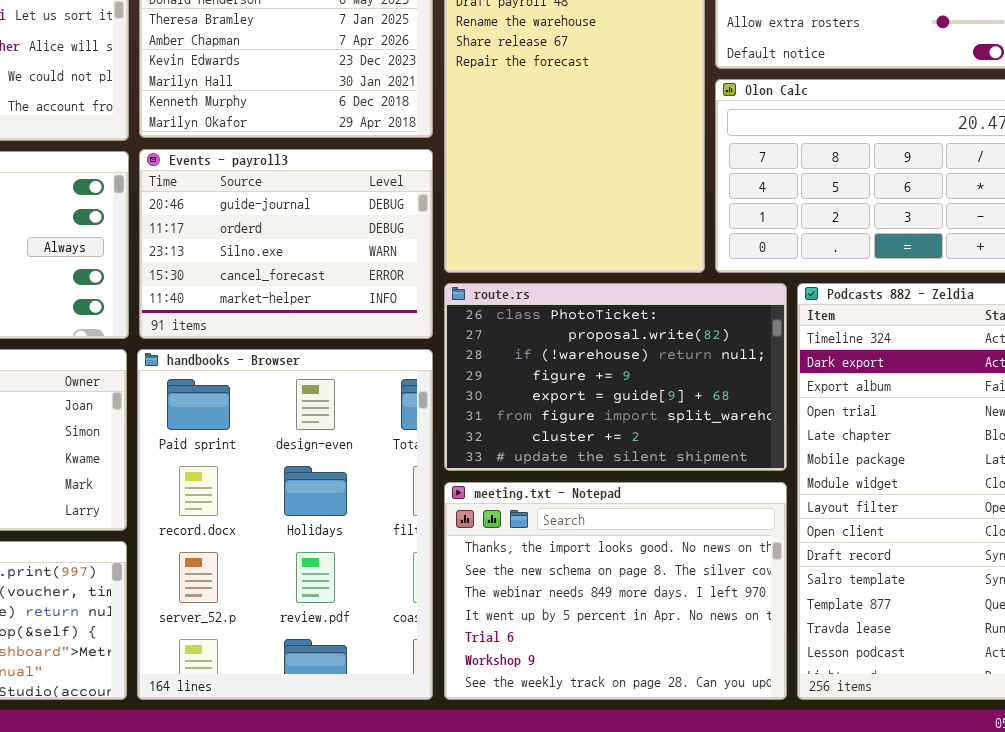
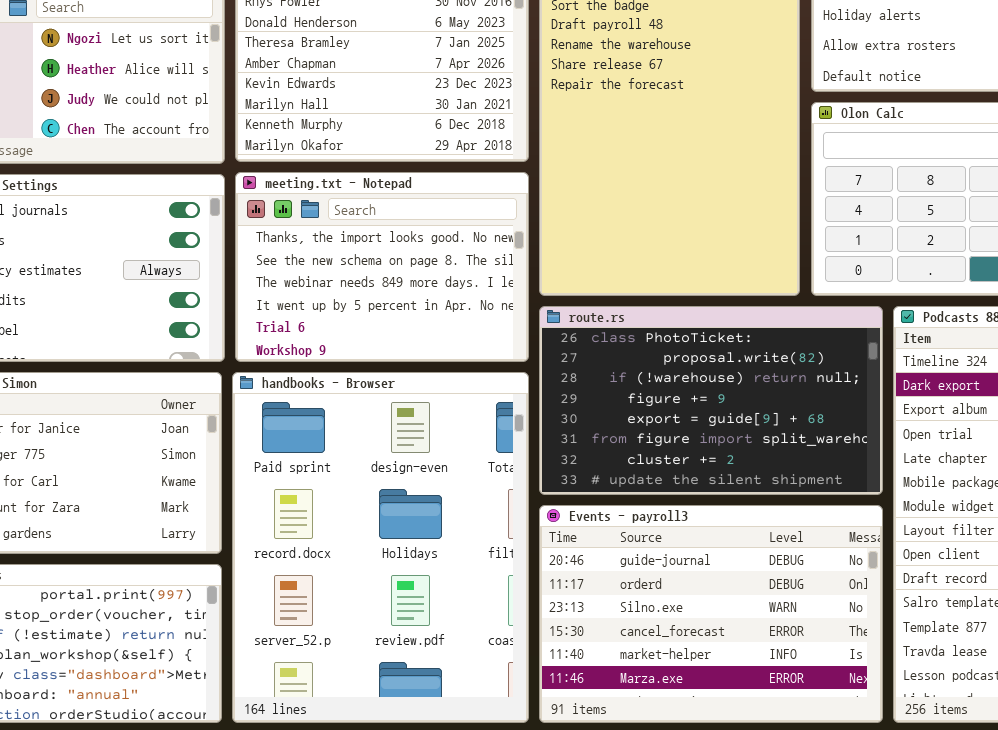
Events - payroll3: [139,149,433,339] -> [539,505,883,723], moved, resized
meeting.txt - Notepad: [444,482,787,700] -> [235,172,529,362], moved, resized

